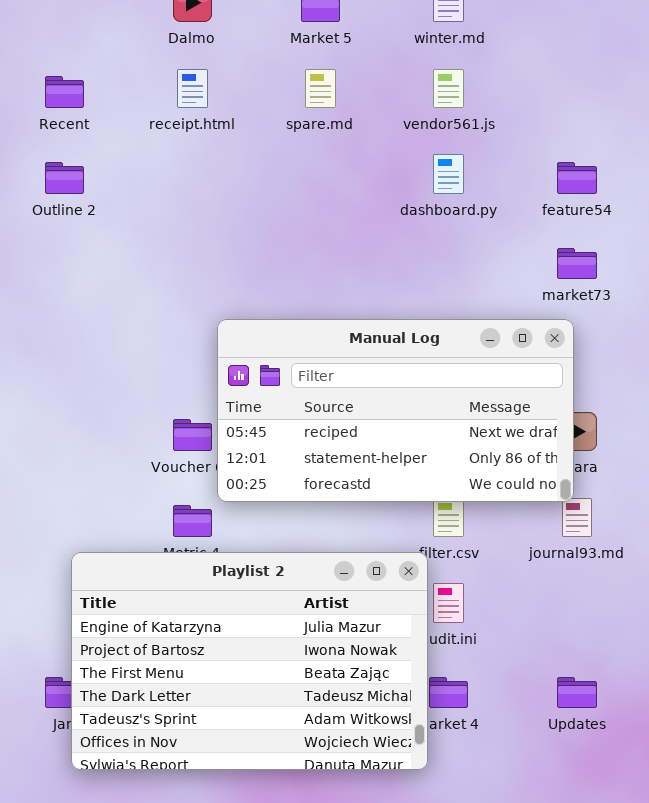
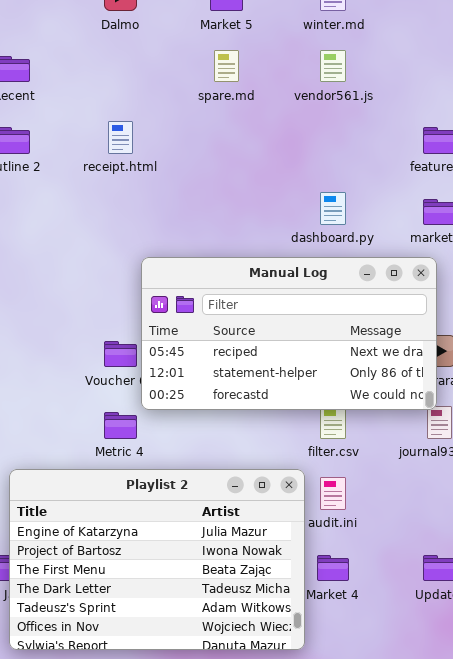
receipt.html: [177,69,208,108] -> [108,121,133,154], moved
dashboard.py: [433,154,464,194] -> [320,192,346,225], moved
Playlist 2: [71,552,428,770] -> [9,469,305,650], moved

